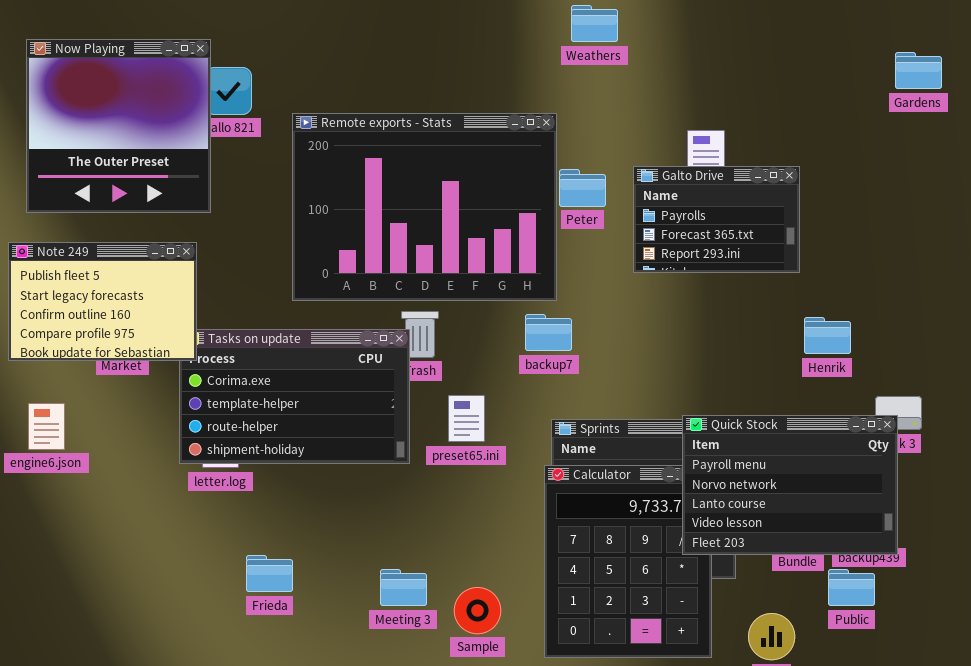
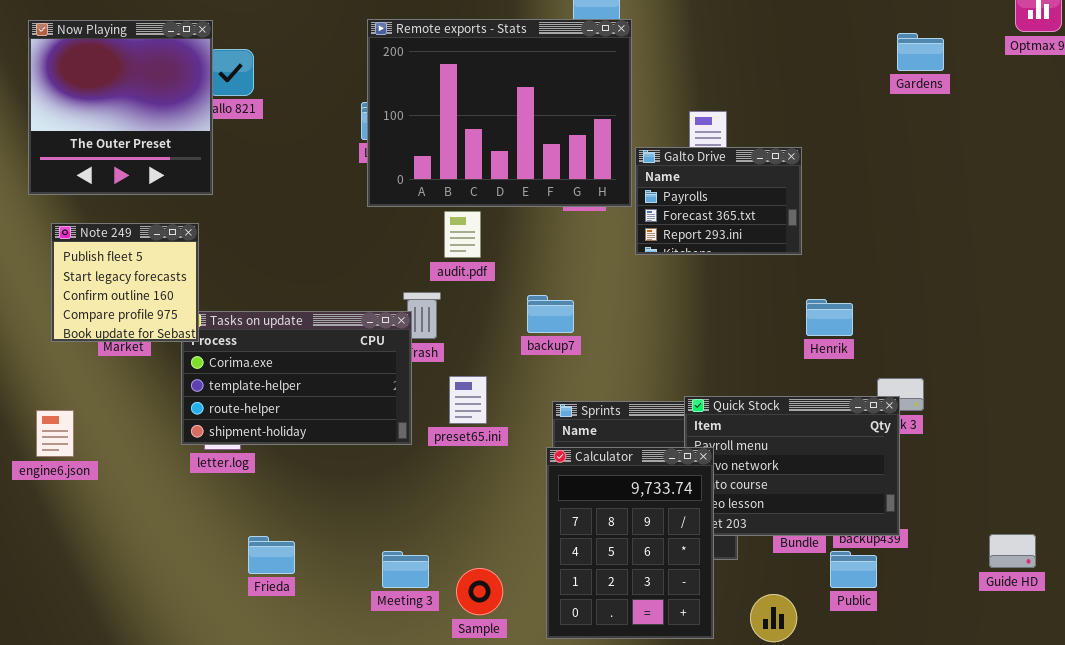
Remote exports - Stats: [292,113,557,301] -> [367,19,632,207], moved
Note 249: [8,242,197,361] -> [51,223,199,342], resized
engine6.json: [28,403,65,450] -> [36,410,74,457], moved
Calculator: [544,465,712,658] -> [546,447,714,639], raised

